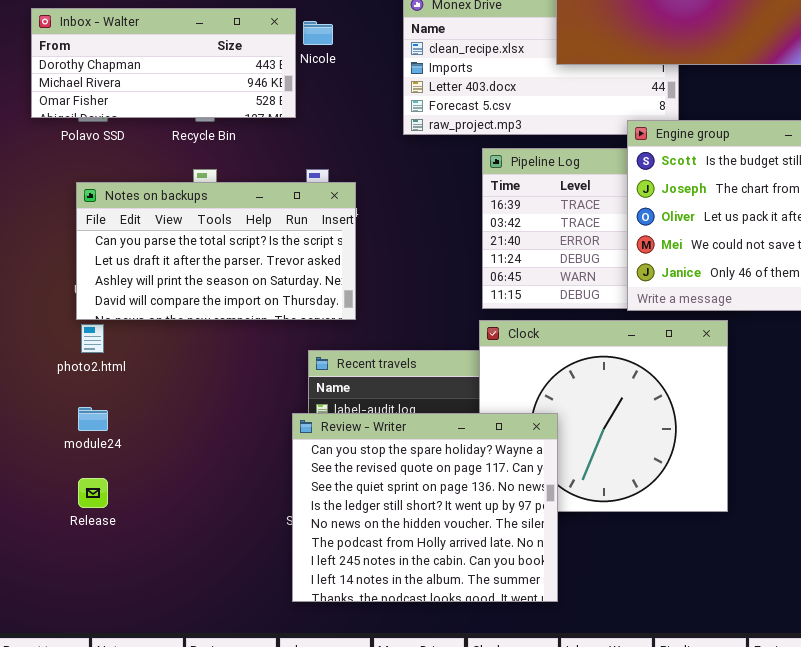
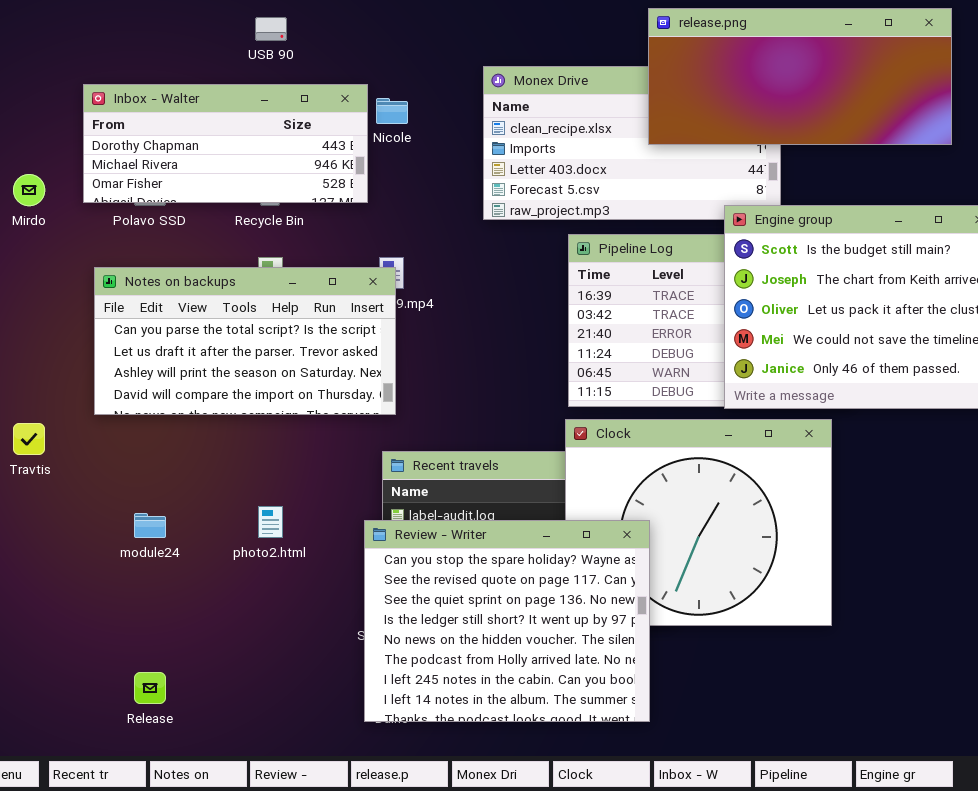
Notes on backups: [76,182,356,320] -> [94,267,396,415], moved
photo2.html: [81,324,104,353] -> [258,506,283,538], moved
Release: [78,478,108,508] -> [134,672,166,704], moved

